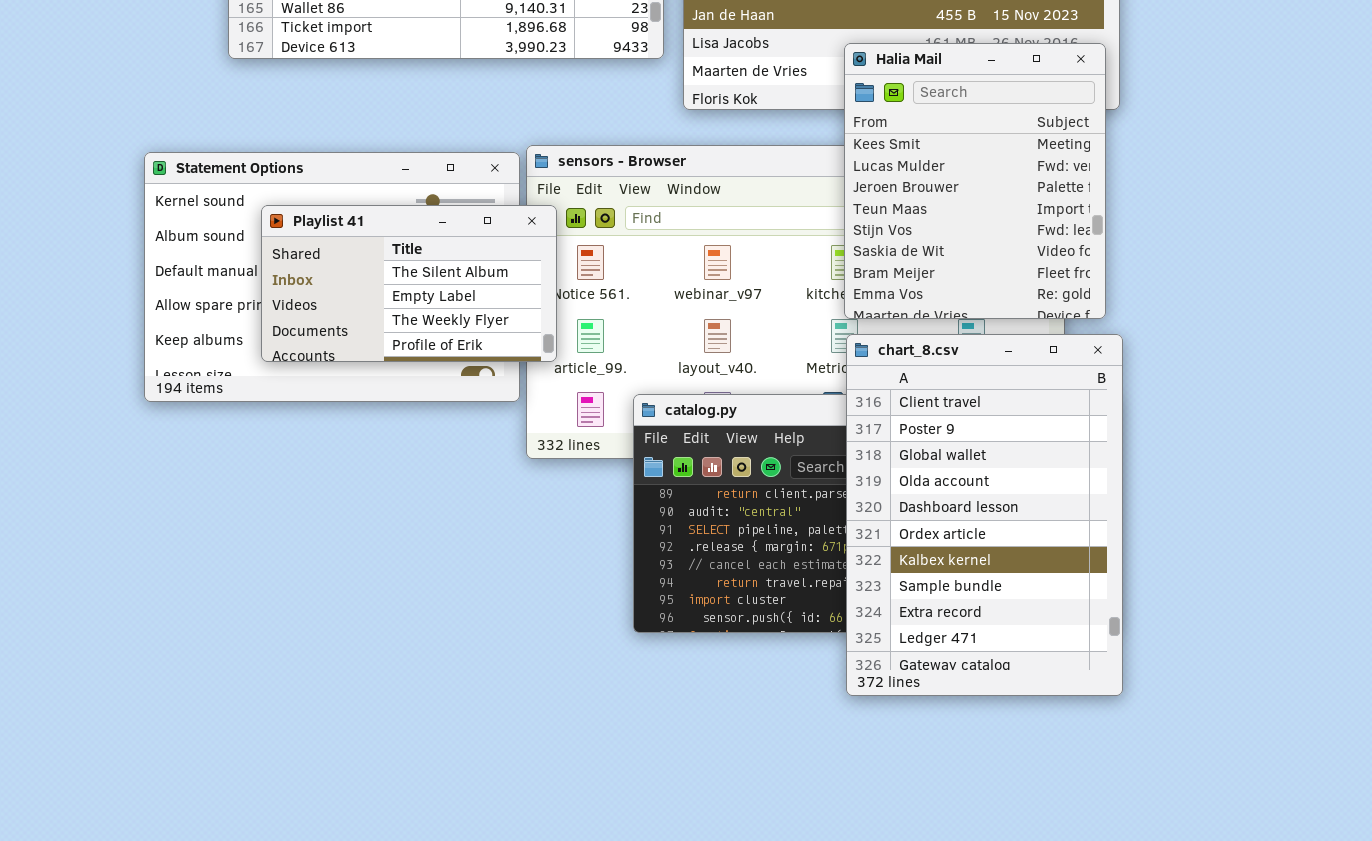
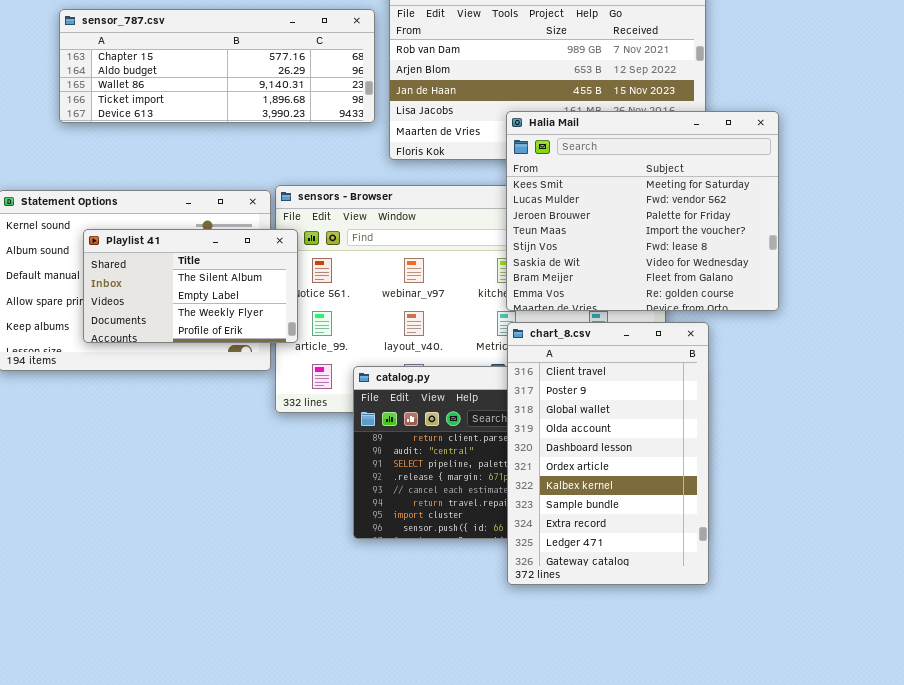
Halia Mail: [844,43,1106,319] -> [506,111,779,311], resized

